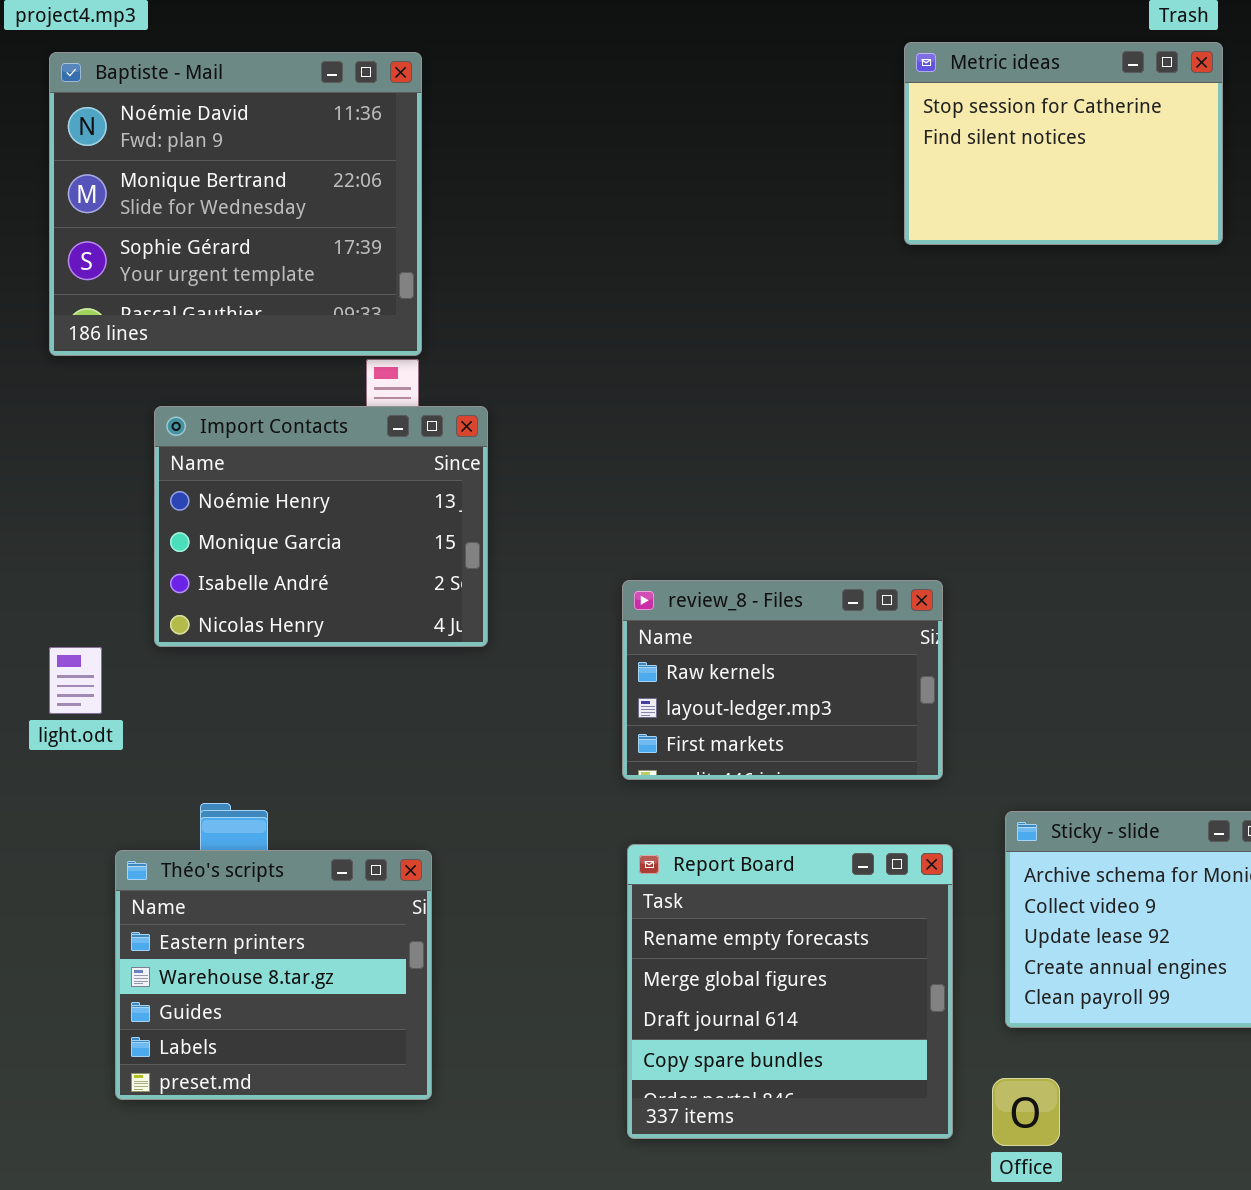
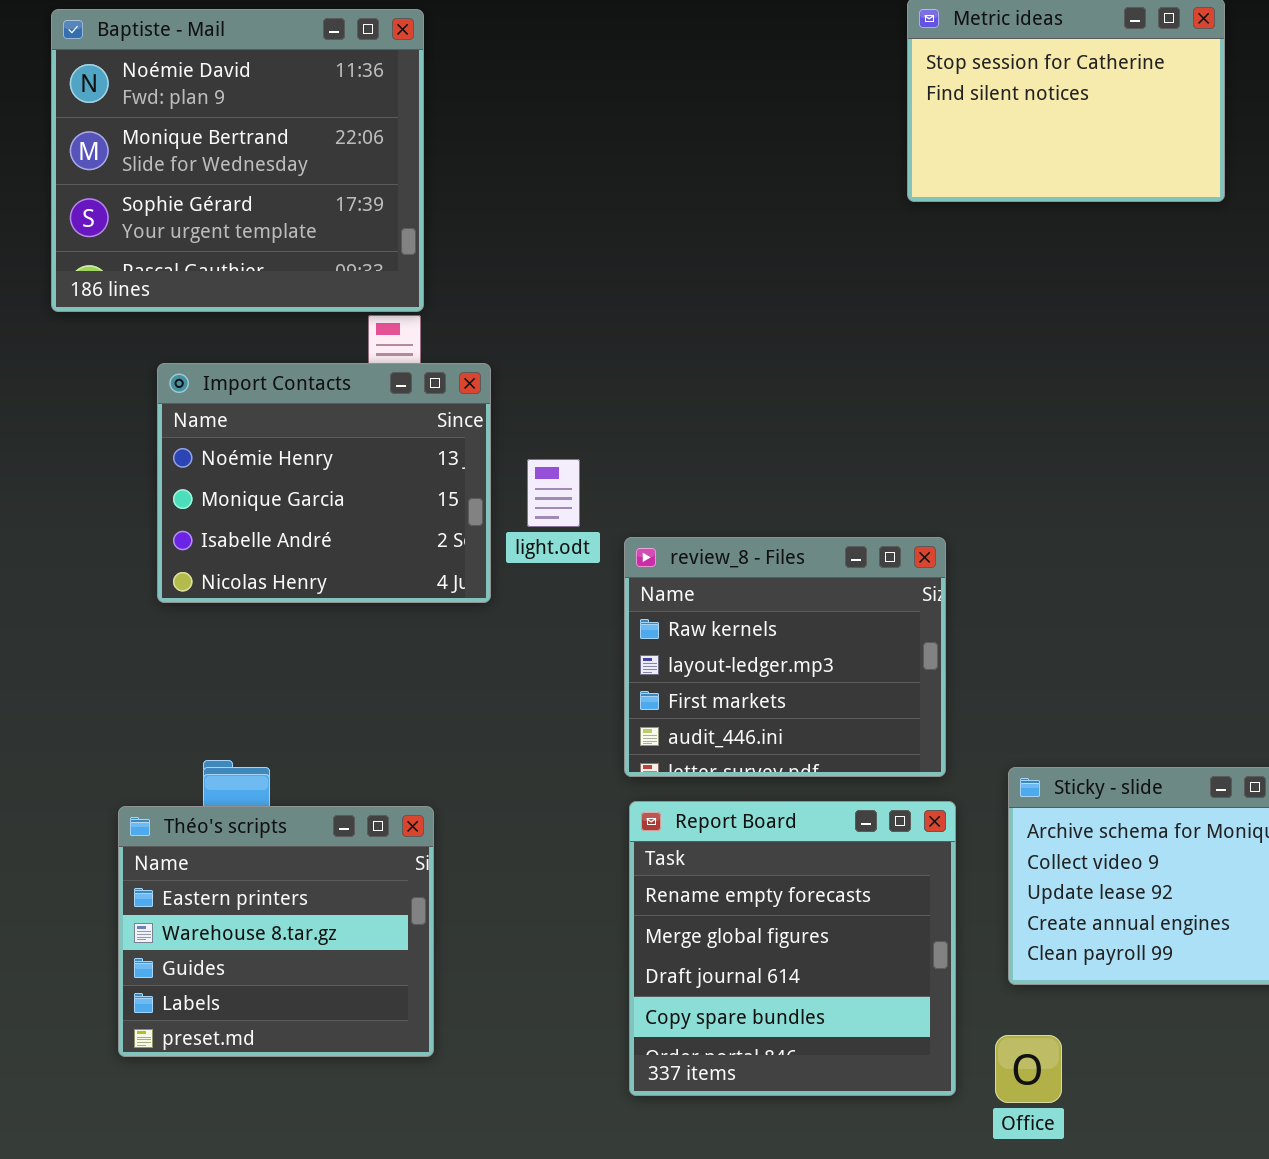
review_8 - Files: [622,580,943,780] -> [624,537,946,777], resized
light.odt: [49,647,102,714] -> [527,459,580,527], moved

